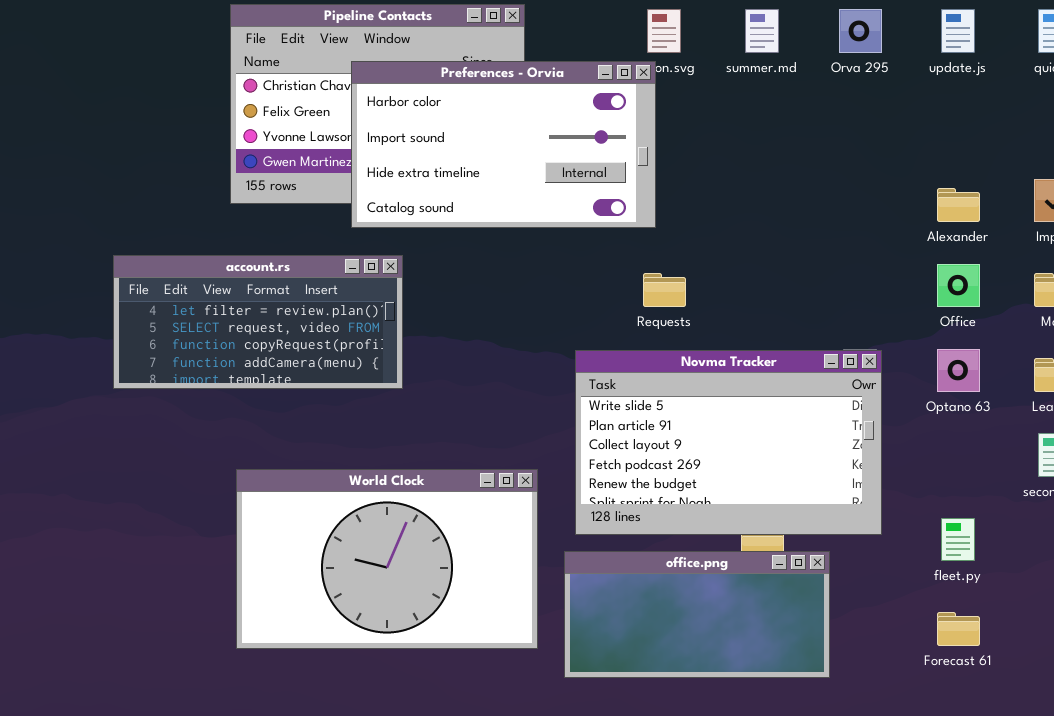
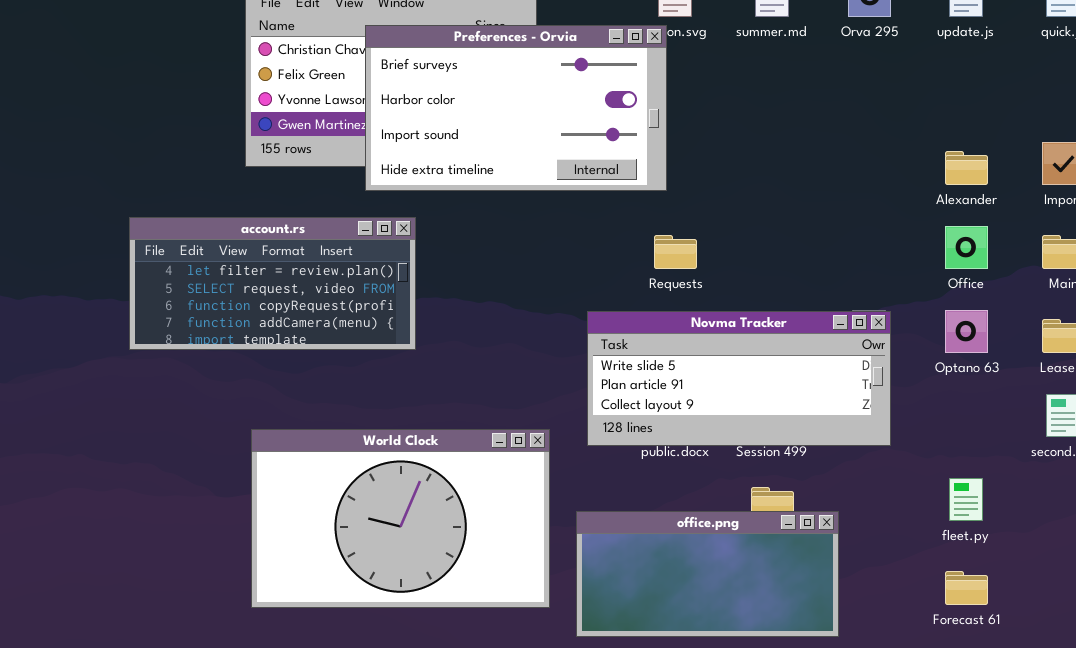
Preferences - Orvia: [351,61,656,228] -> [365,25,667,191], scrolled up 1 row
Novma Tracker: [575,350,882,535] -> [587,311,891,446], resized

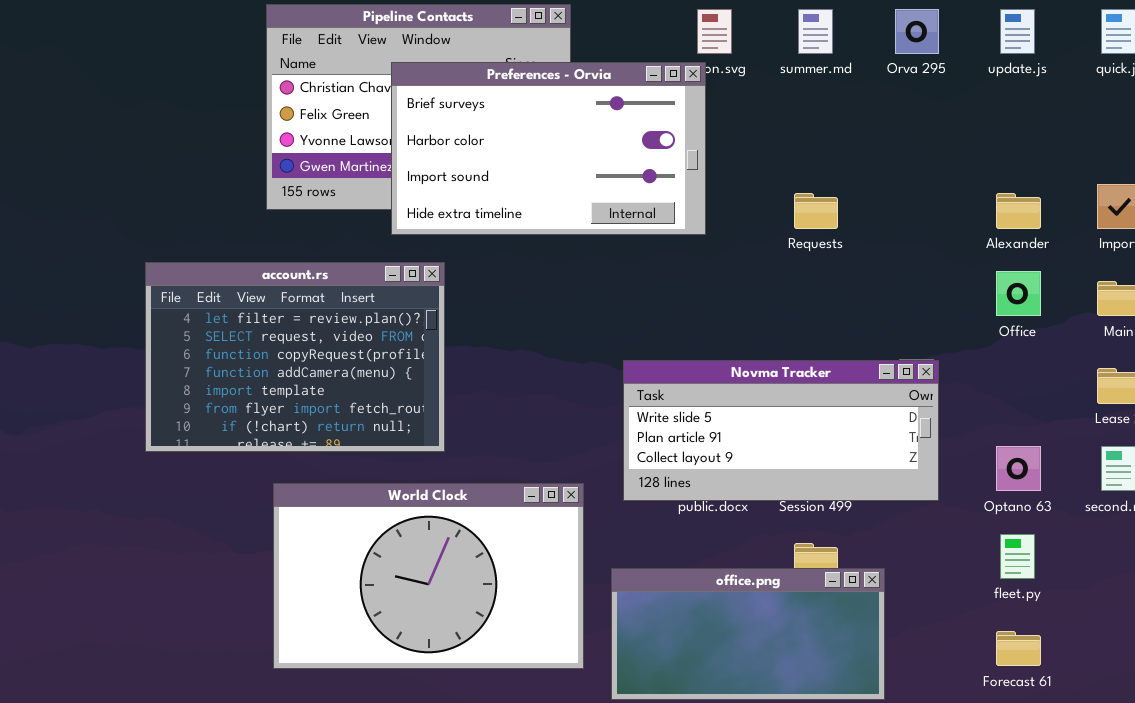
account.rs: [129,217,416,350] -> [145,262,445,452], resized
Requests: [654,235,697,269] -> [794,193,838,229], moved
Optano 63: [945,310,988,353] -> [996,446,1041,491], moved

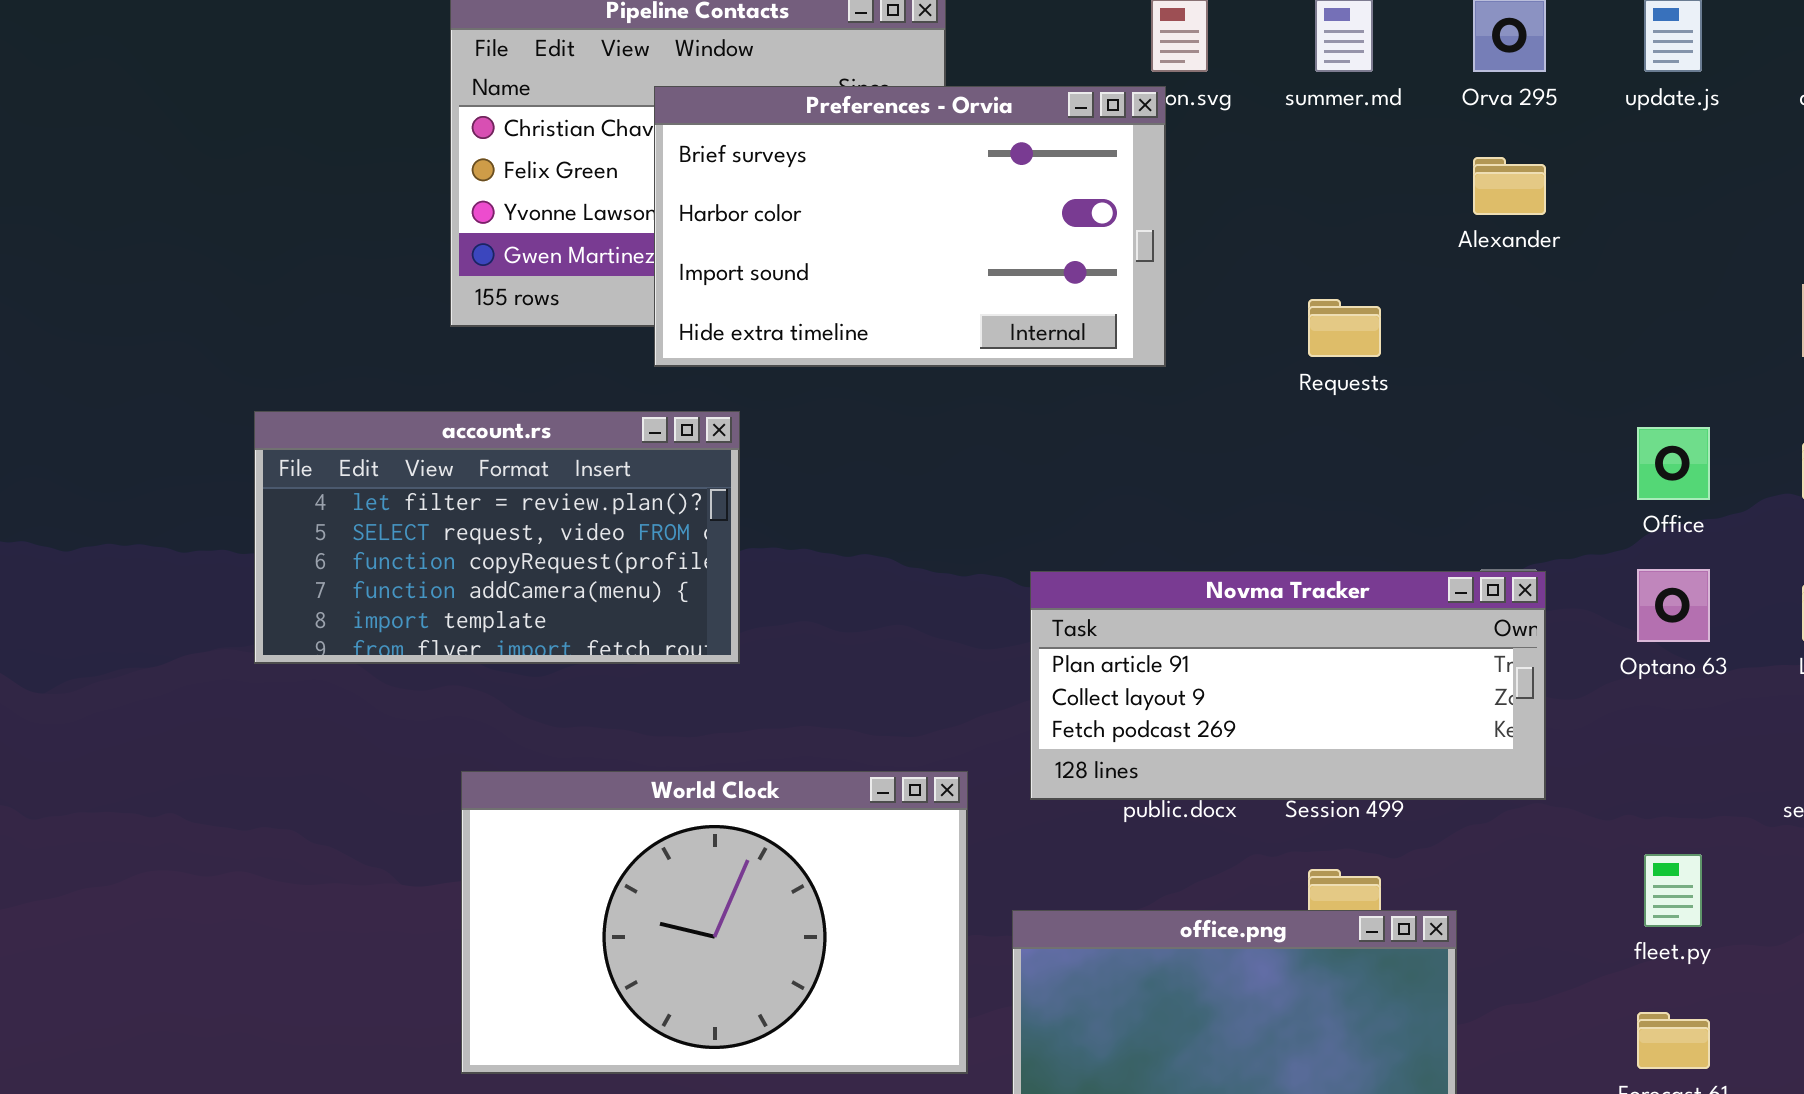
Alexander: [996,193,1041,229] -> [1473,157,1546,215], moved
account.rs: [145,262,445,452] -> [254,411,740,664], resized
Novma Tracker: [623,360,939,501] -> [1030,571,1546,800], scrolled down 1 row
Optano 63: [996,446,1041,491] -> [1637,569,1710,642], moved

